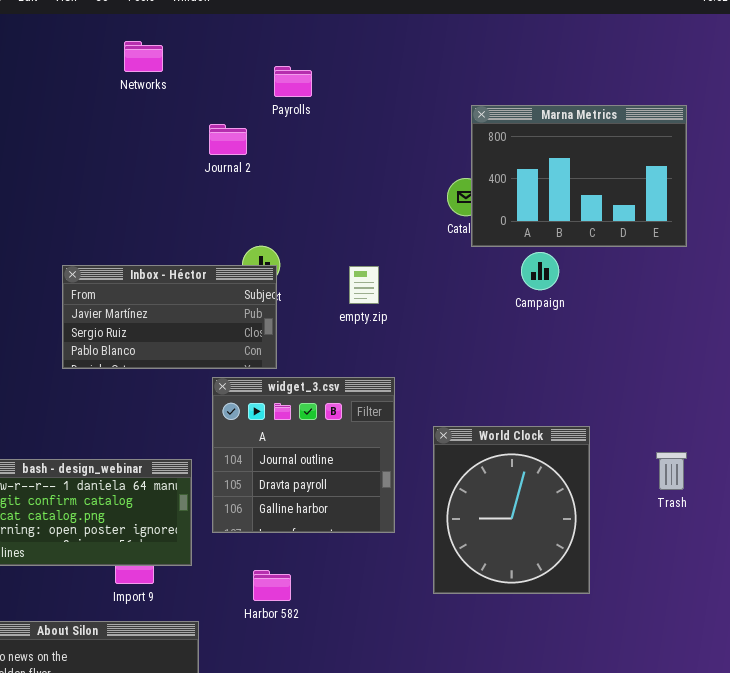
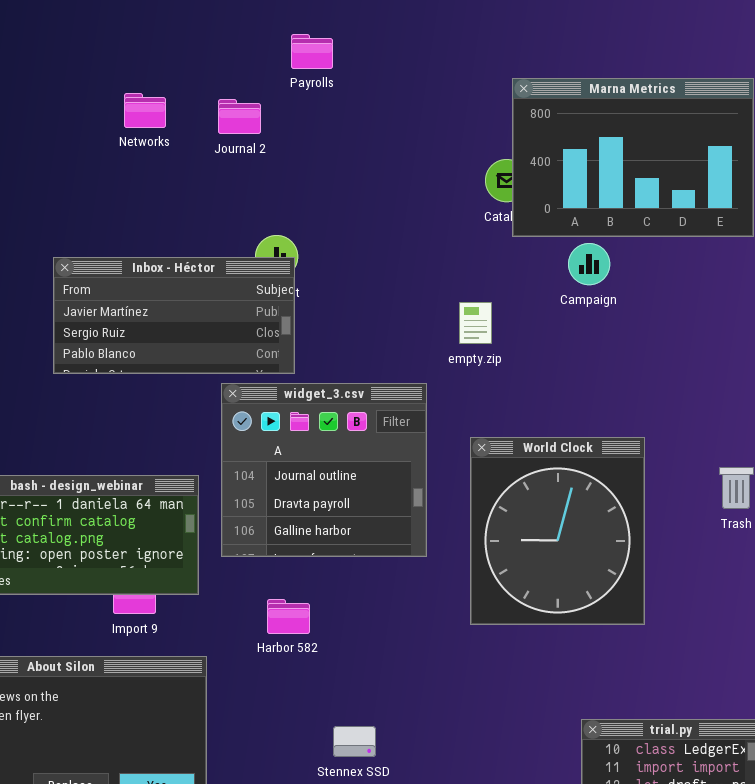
Networks: [124,41,163,72] -> [124,93,166,128], moved
empty.zip: [349,266,379,304] -> [459,302,492,344], moved

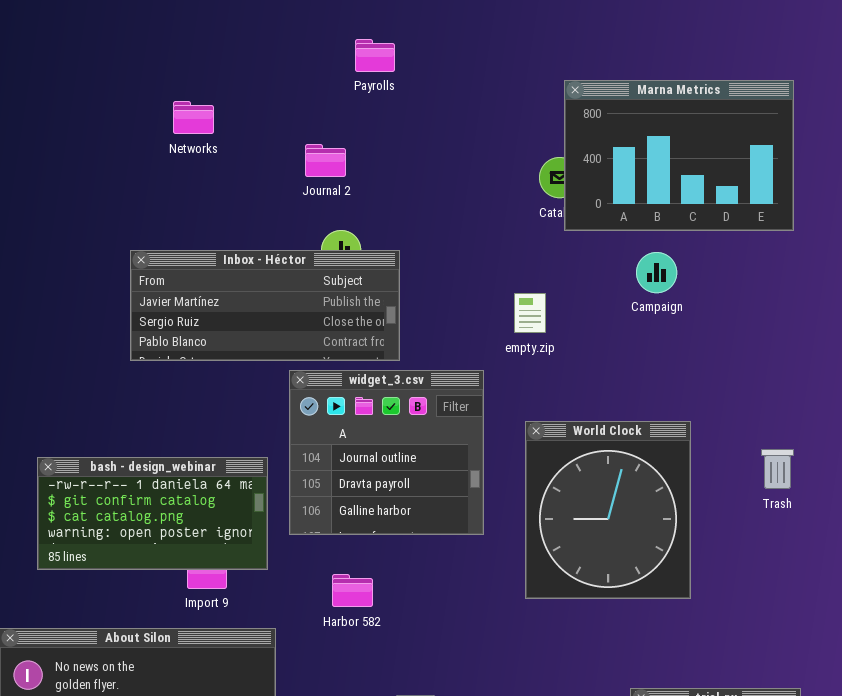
Networks: [124,93,166,128] -> [173,101,214,134], moved
Journal 2: [218,99,261,134] -> [305,144,346,177], moved
Campaign: [568,243,610,285] -> [636,252,677,293], moved
Inbox - Héctor: [53,257,295,374] -> [130,250,400,361], resized

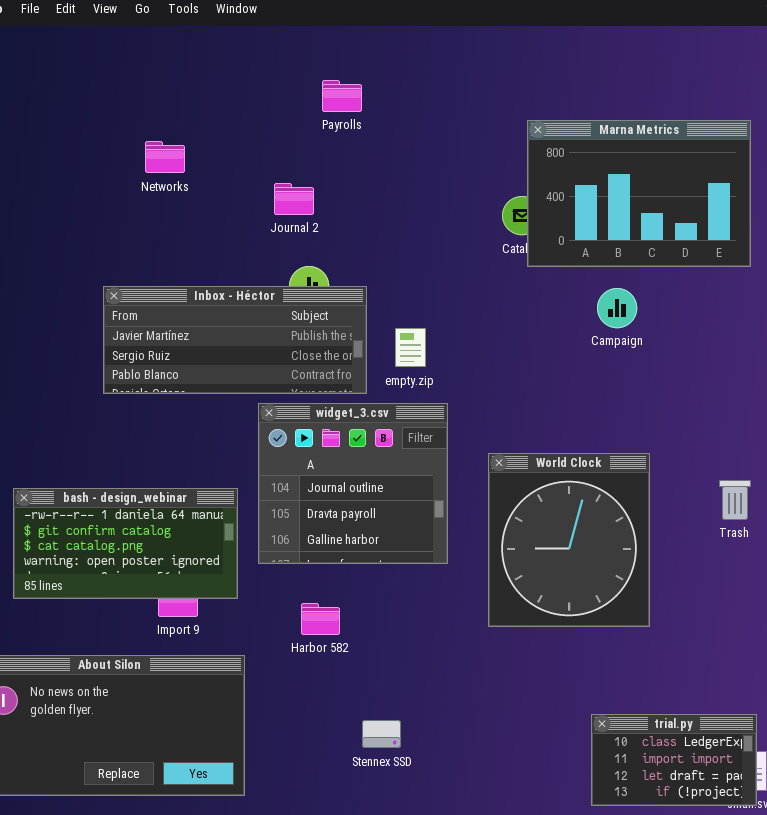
empty.zip: [514,293,546,333] -> [395,328,426,367], moved

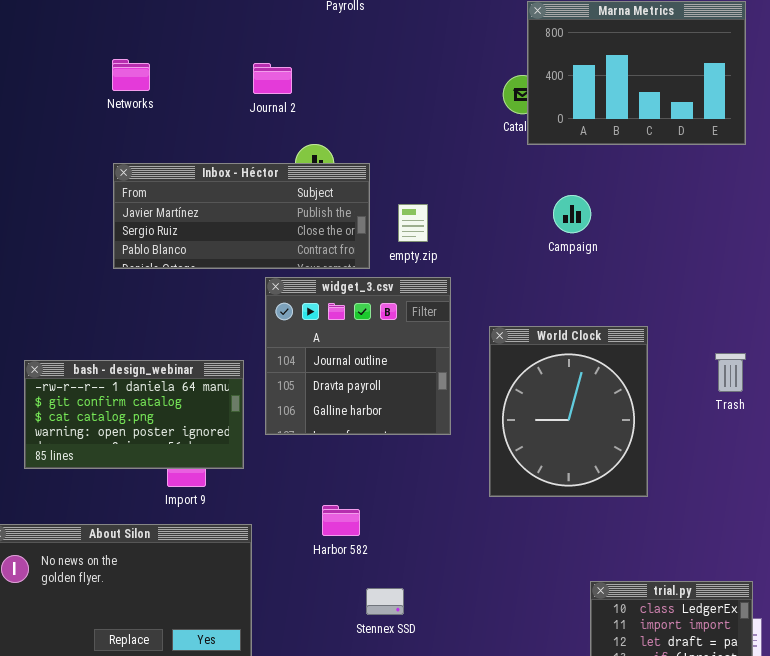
Networks: [145,141,185,173] -> [112,59,150,91], moved
Journal 2: [274,183,314,215] -> [253,63,292,94], moved
Campaign: [597,288,637,328] -> [553,195,591,233], moved
Harbor 582: [301,603,340,635] -> [322,505,360,536], moved

